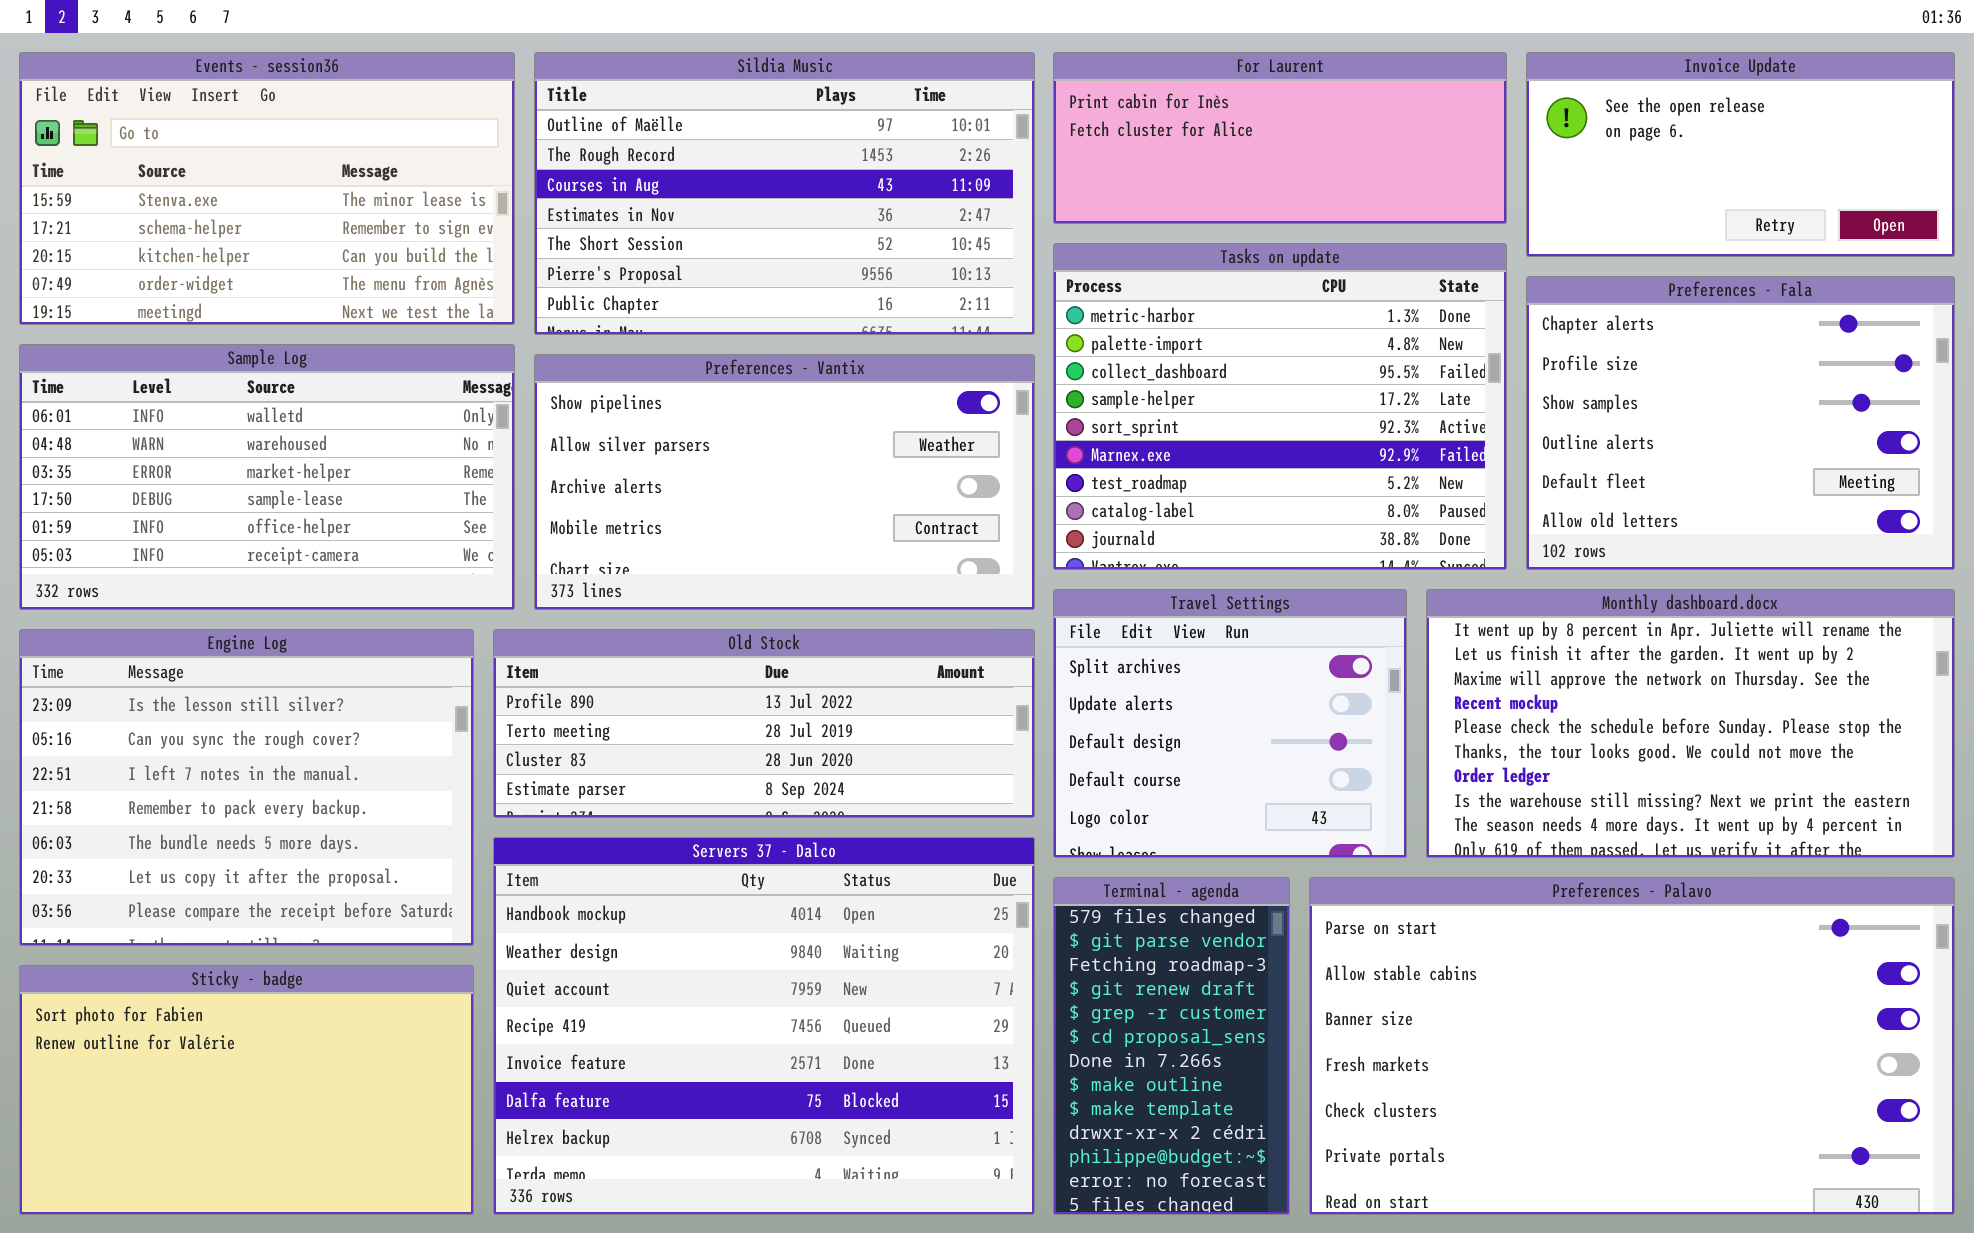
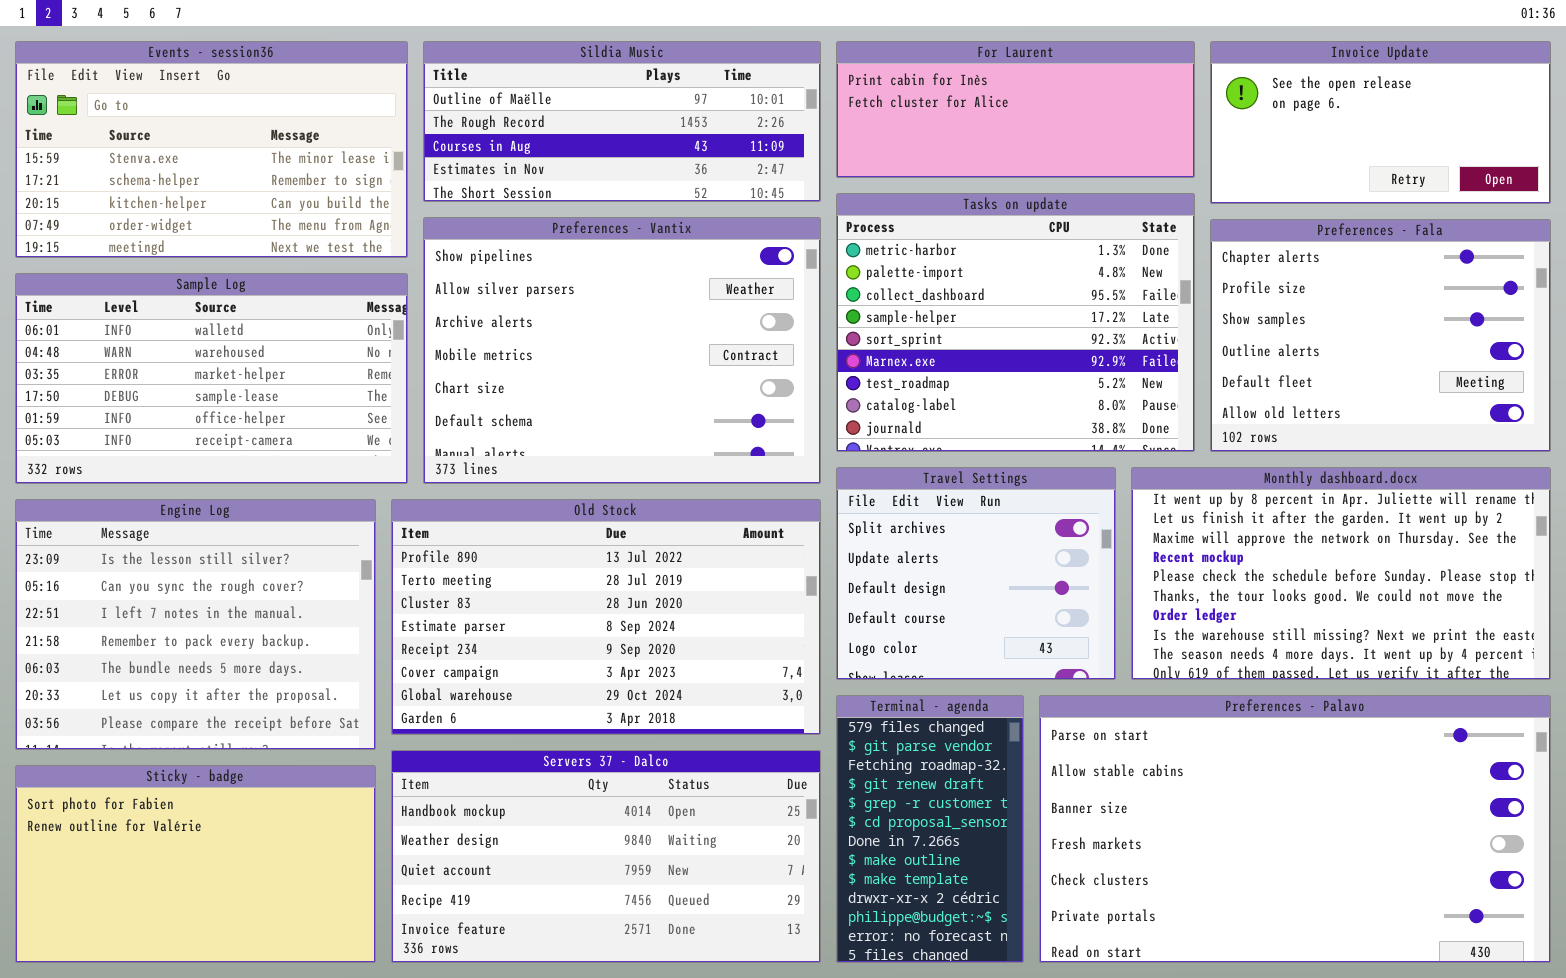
Sildia Music: [534,52,1035,335] -> [423,41,821,202], resized
Preferences - Vantix: [534,354,1035,610] -> [423,217,821,484], resized
Old Stock: [493,629,1035,818] -> [391,499,821,735], resized
Servers 37 - Dalco: [493,837,1035,1215] -> [391,750,821,963], resized

